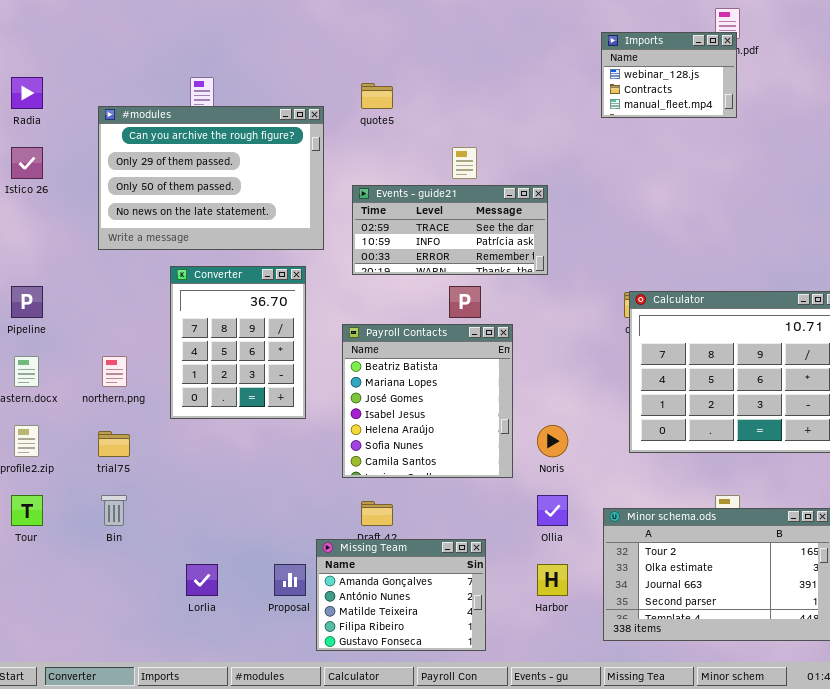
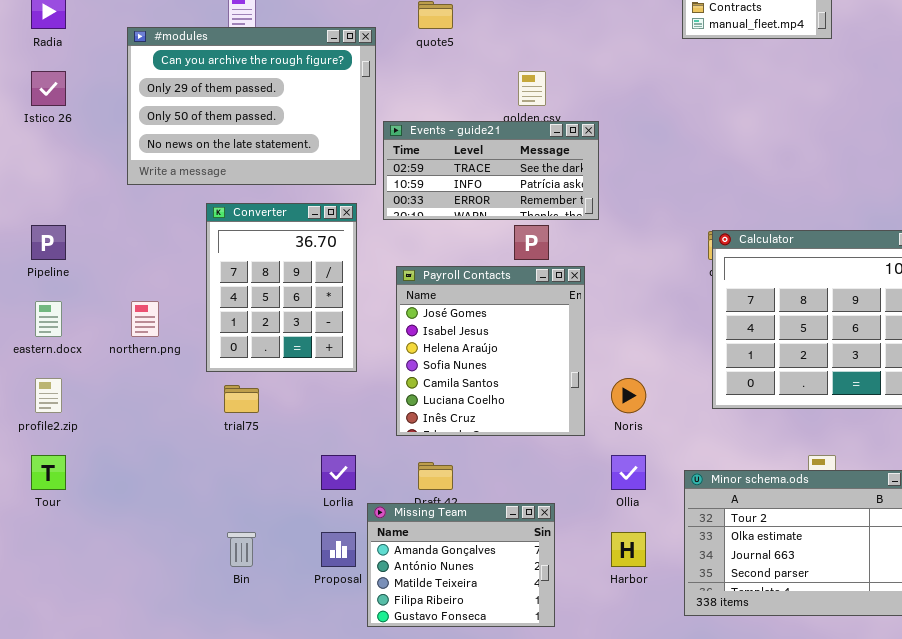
Events - guide21: [352,185,548,275] -> [383,121,599,220], moved
Payroll Contacts: [342,324,513,478] -> [396,266,585,436], scrolled down 2 rows
trial75: [98,431,130,457] -> [224,385,259,413], moved
Bin: [101,495,127,526] -> [227,532,256,567], moved
Lorlia: [186,564,218,596] -> [321,455,356,490], moved

